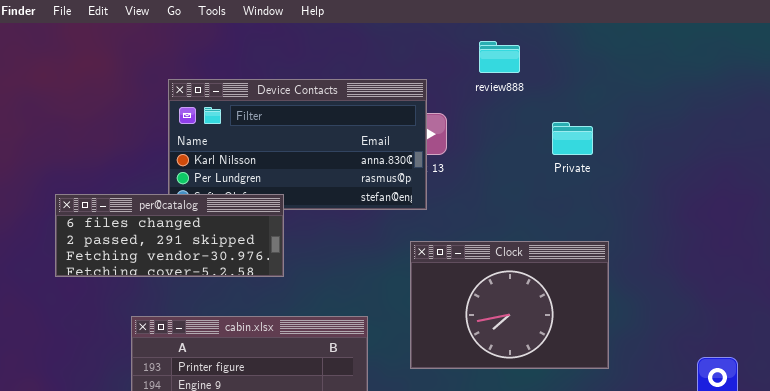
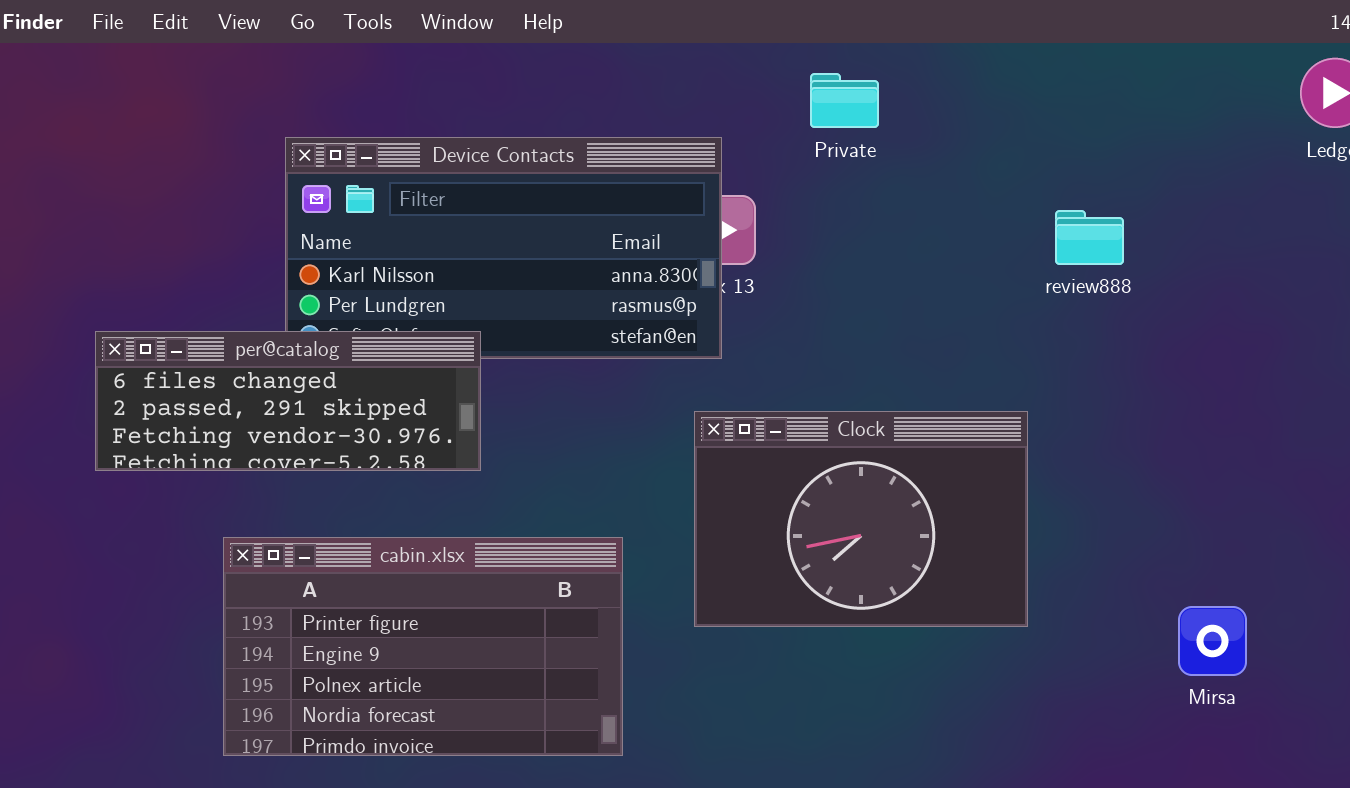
review888: [479,41,520,73] -> [1055,210,1124,265], moved
Private: [552,122,593,155] -> [810,73,879,128], moved

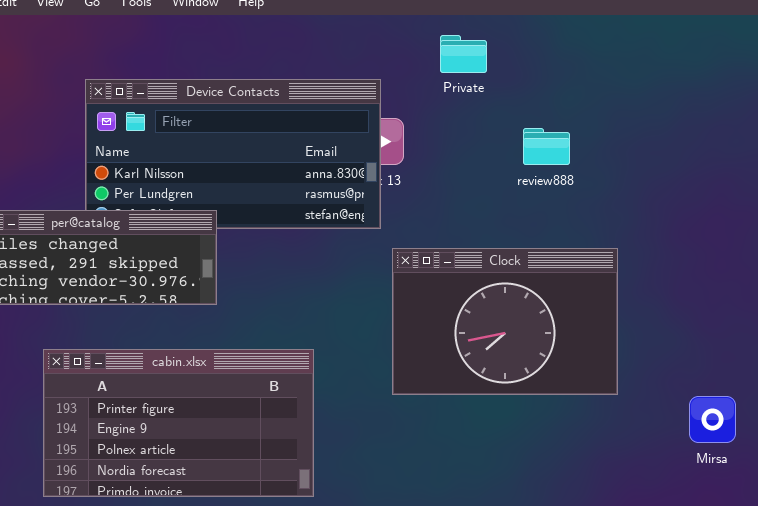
review888: [1055,210,1124,265] -> [523,128,570,165], moved
Clock: [694,411,1028,627] -> [392,248,618,395], moved

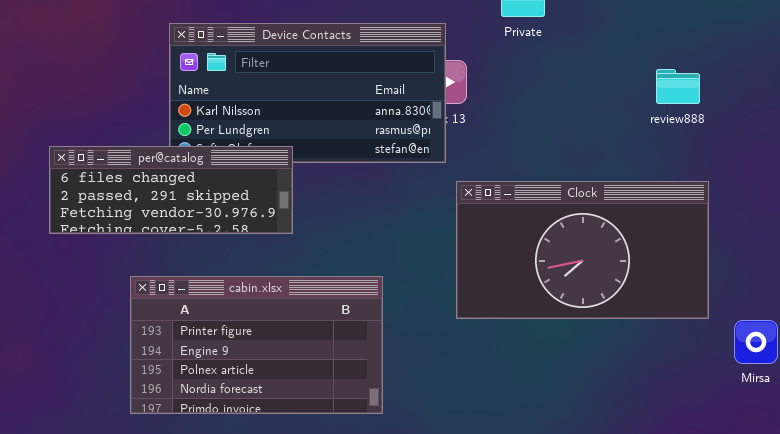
review888: [523,128,570,165] -> [656,69,700,104], moved
Clock: [392,248,618,395] -> [456,181,709,319], resized

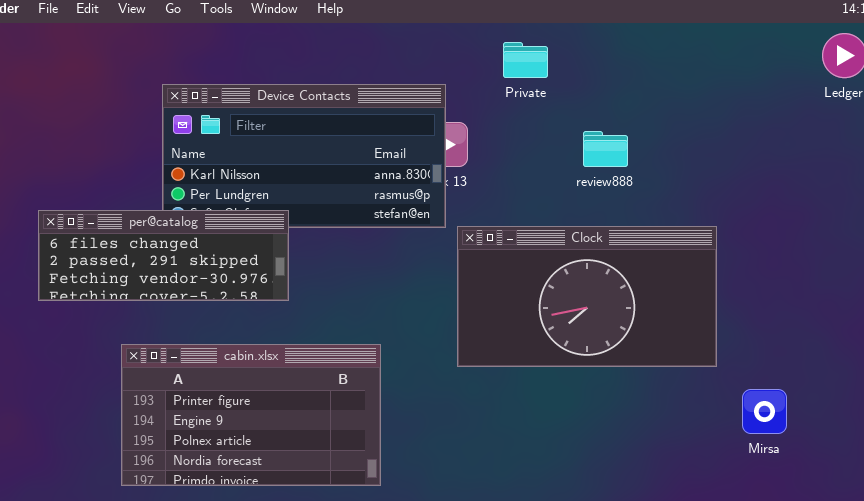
review888: [656,69,700,104] -> [583,131,628,167], moved
Clock: [456,181,709,319] -> [457,226,717,367], moved

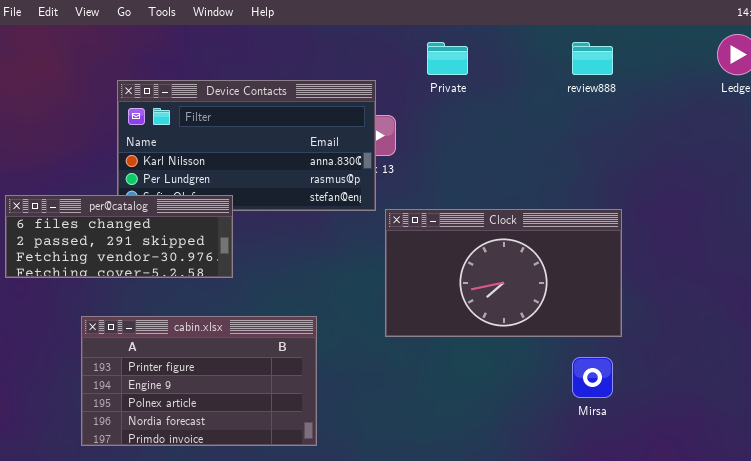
review888: [583,131,628,167] -> [572,42,613,75], moved
Mirsa: [742,389,787,434] -> [572,357,613,398], moved

